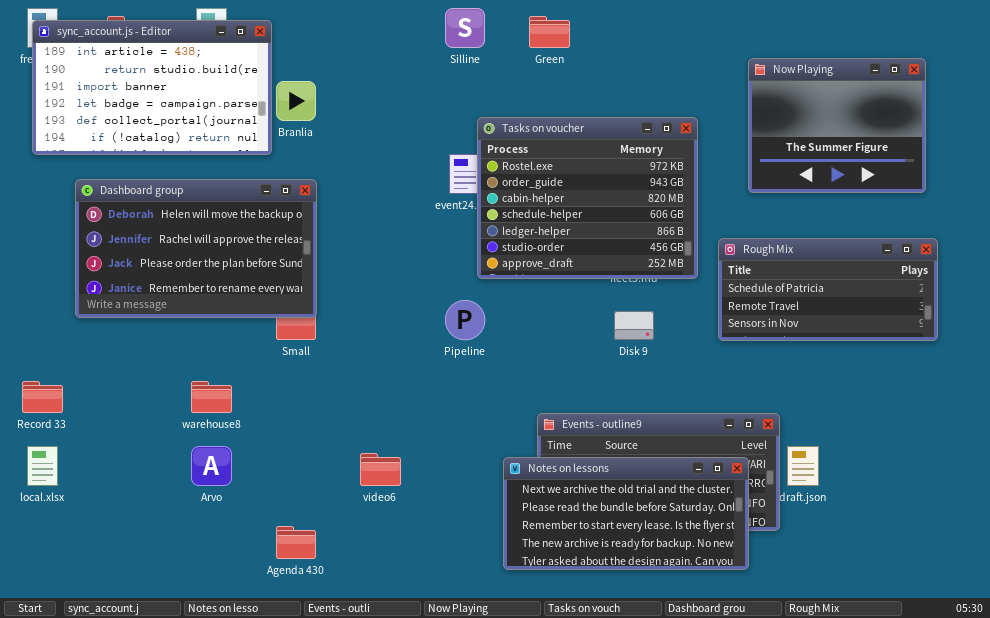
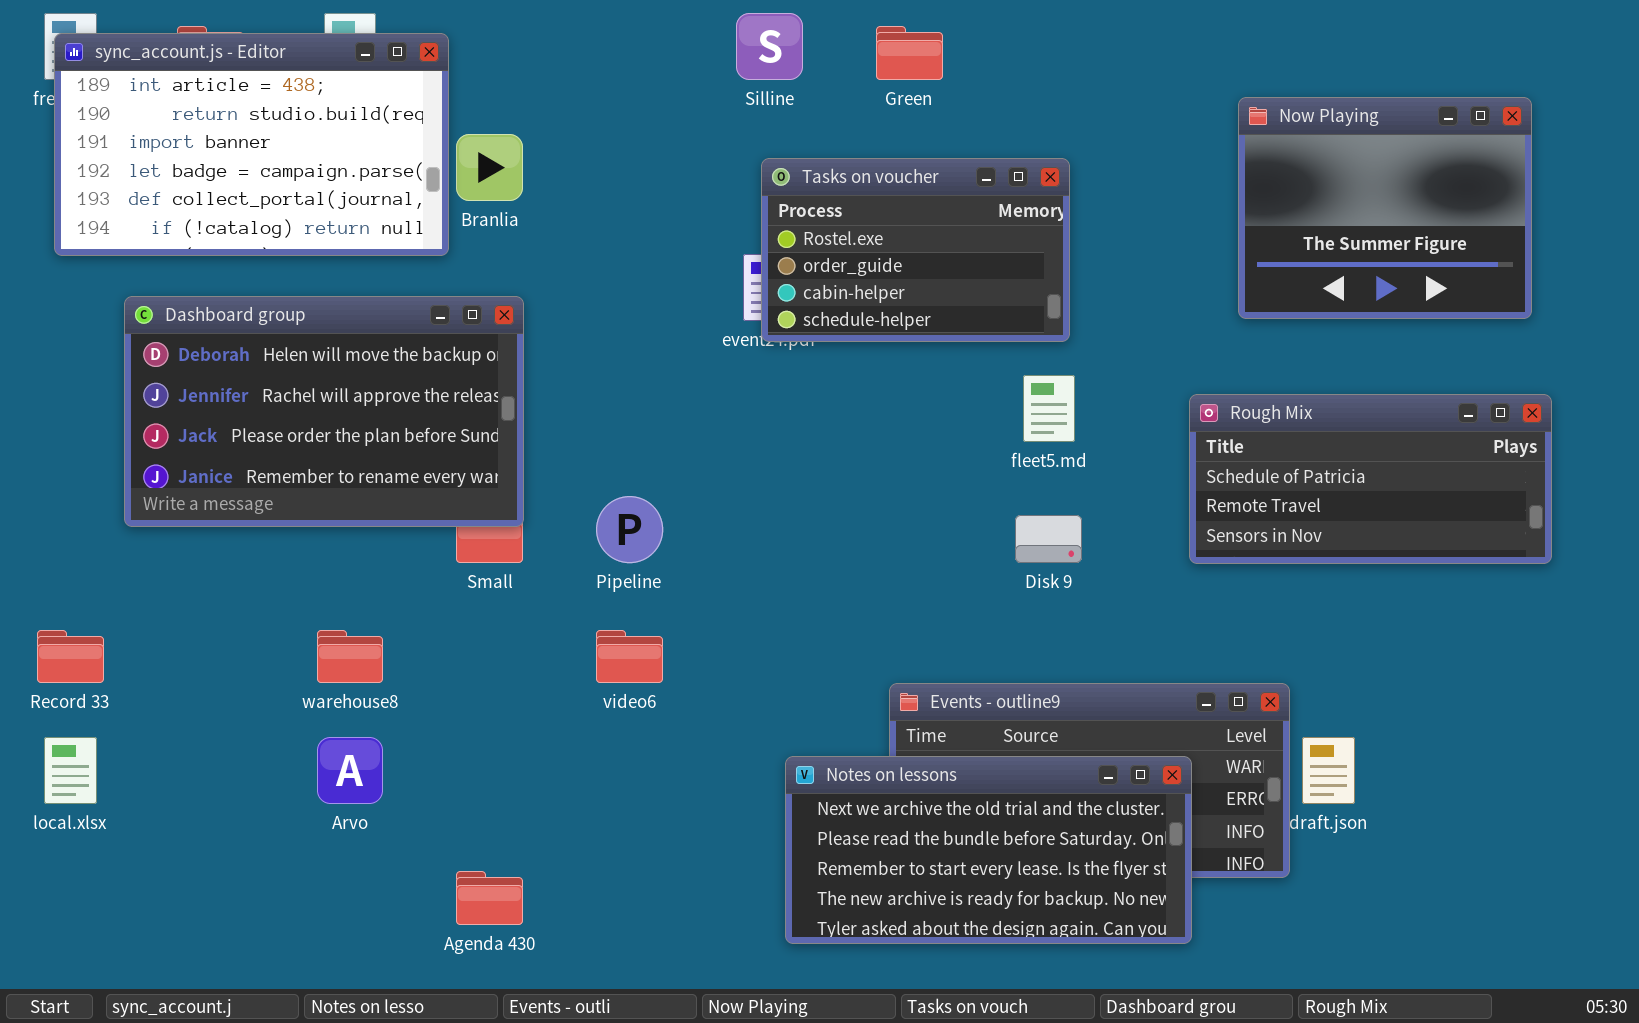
Tasks on voucher: [477,117,698,279] -> [761,158,1070,342], moved, resized
Pipeline: [445,300,485,340] -> [596,496,663,563], moved
video6: [360,453,401,486] -> [596,630,663,683], moved
Notes on lessons: [503,457,749,570] -> [785,756,1192,944], moved

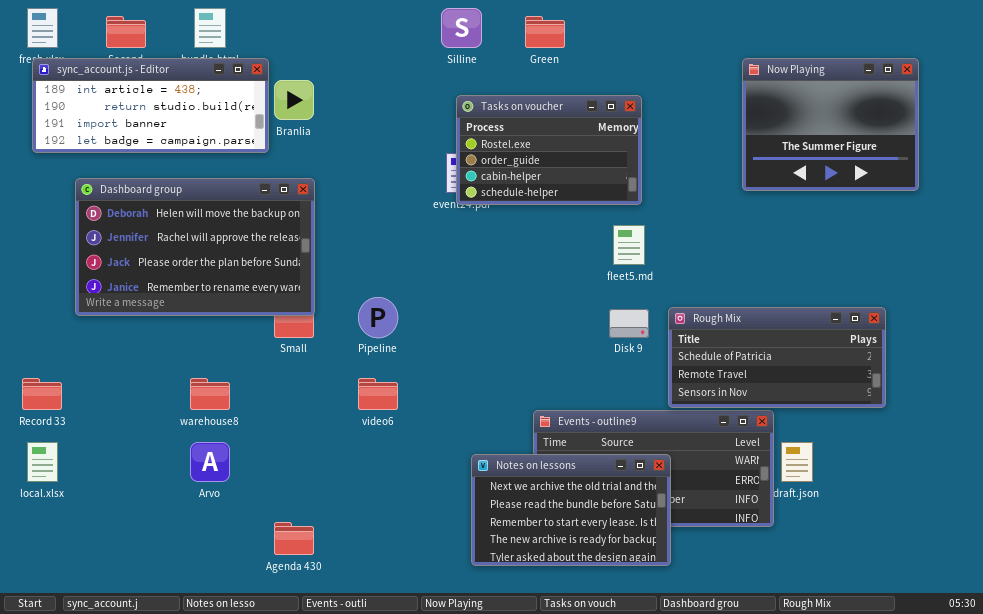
sync_account.js - Editor: [54,33,449,256] -> [32,58,269,153], resized
Rough Mix: [1189,394,1552,564] -> [668,307,886,408], moved
Notes on lessons: [785,756,1192,944] -> [471,454,671,566], resized

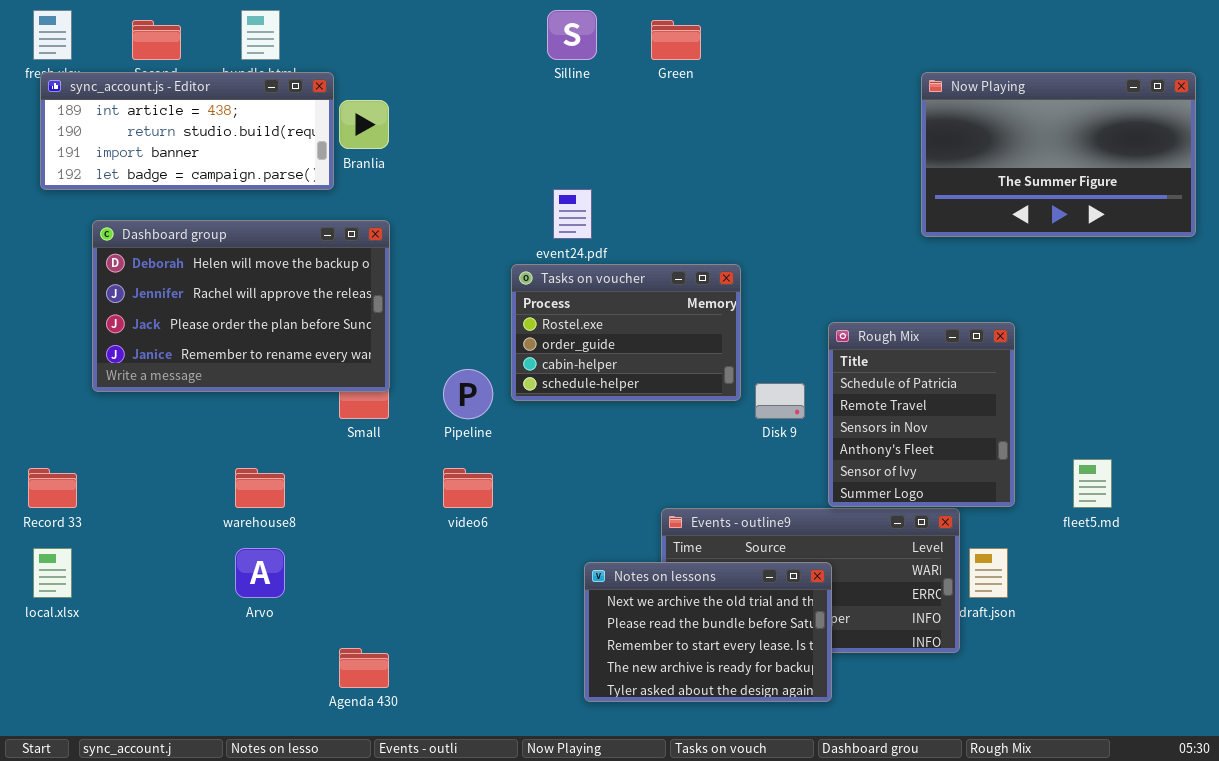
Now Playing: [742,58,919,191] -> [921,72,1196,237], resized
Tasks on voucher: [456,95,642,205] -> [511,264,741,401], moved
fleet5.md: [613,225,645,265] -> [1073,459,1112,508], moved
Rough Mix: [668,307,886,408] -> [828,322,1015,507], resized

